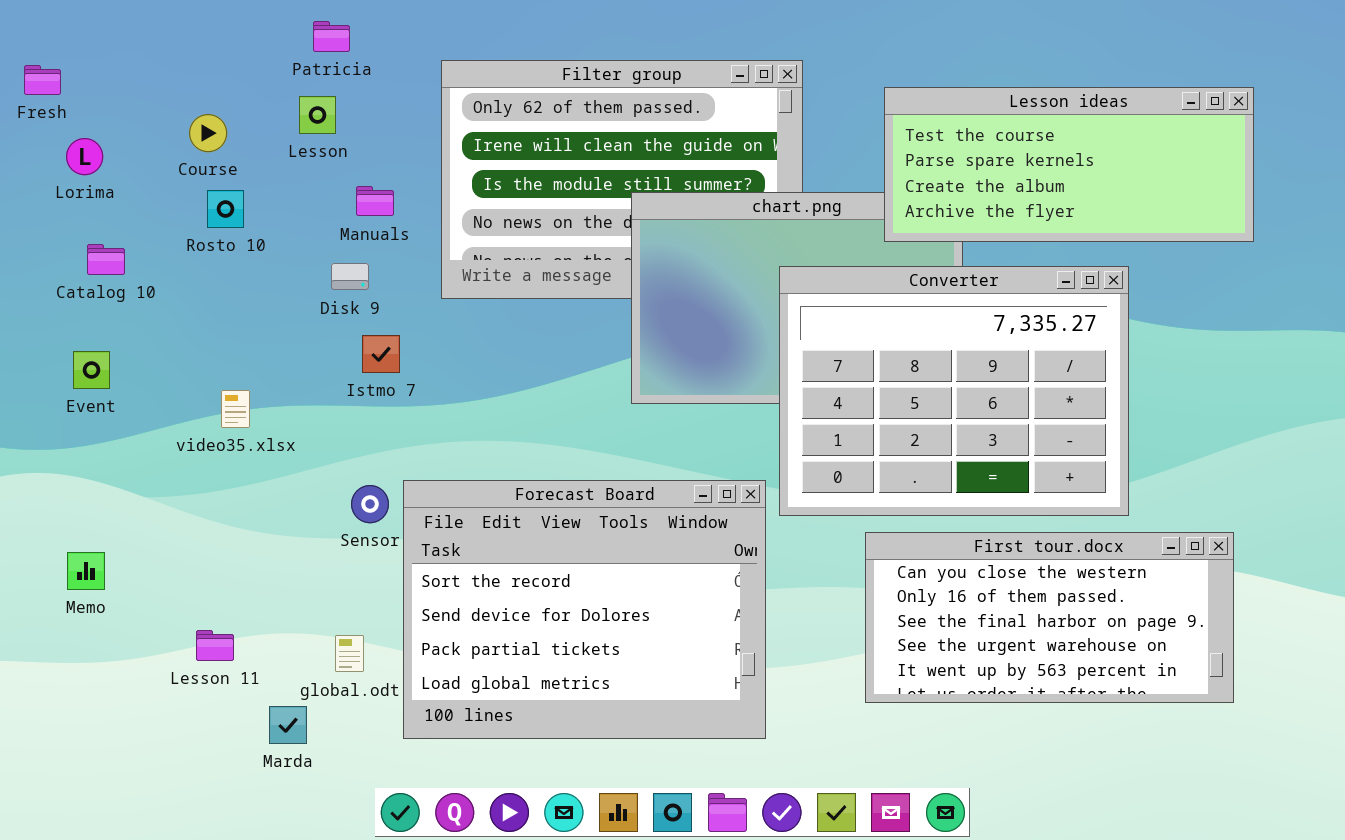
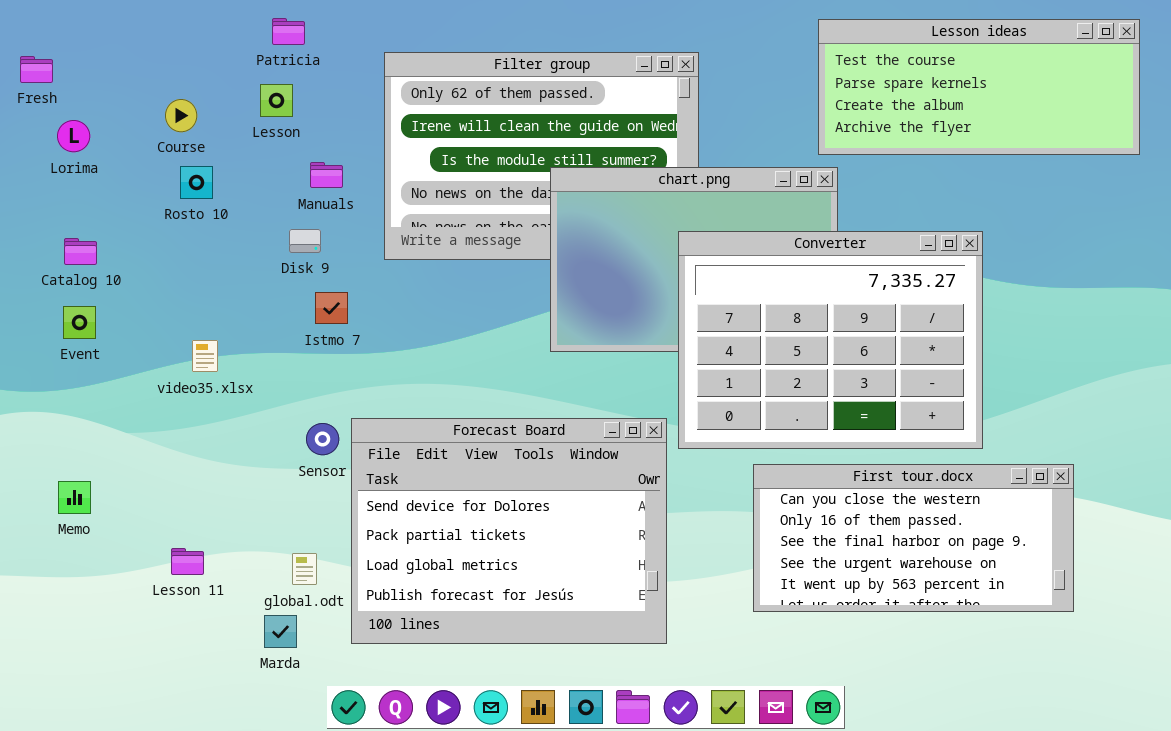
Lesson ideas: [884,87,1254,242] -> [818,19,1140,155], moved
Catalog 10: [87,244,125,275] -> [64,238,97,265], moved
Forecast Board: [403,480,766,739] -> [351,418,667,644], scrolled down 1 row
Marda: [269,706,307,744] -> [264,615,297,648], moved

